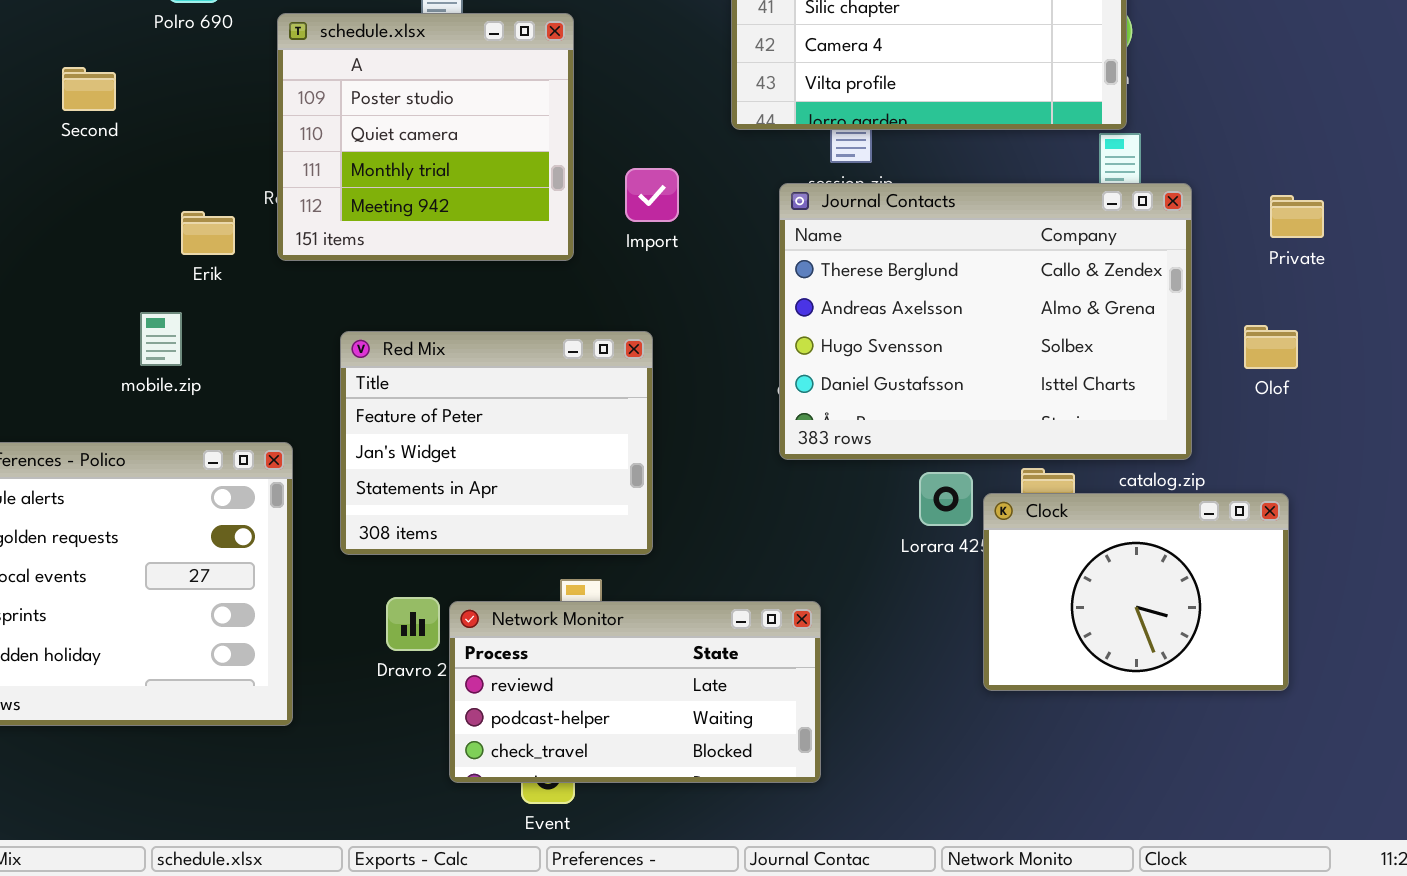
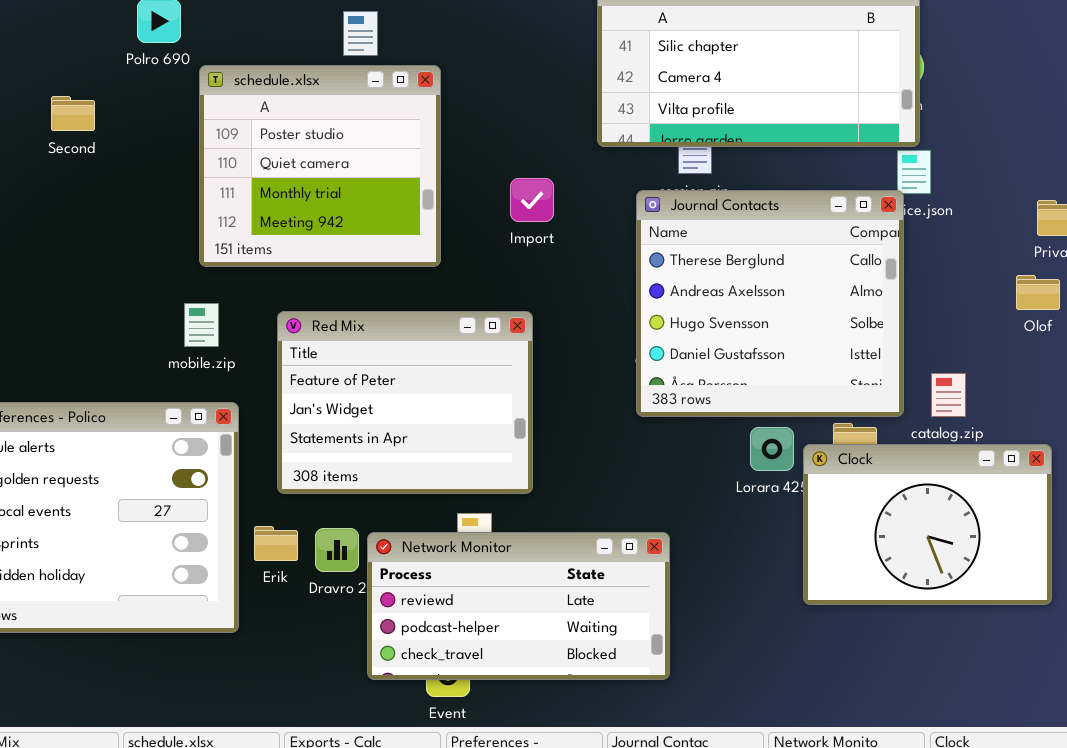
schedule.xlsx: [277,13,574,261] -> [199,65,441,267], moved
Journal Contacts: [779,183,1192,460] -> [636,190,904,417], resized
Erik: [181,211,235,255] -> [254,526,298,561], moved
mobile.zip: [140,312,182,366] -> [184,303,219,347], moved
Olof: [1244,325,1298,369] -> [1016,275,1060,310], moved

